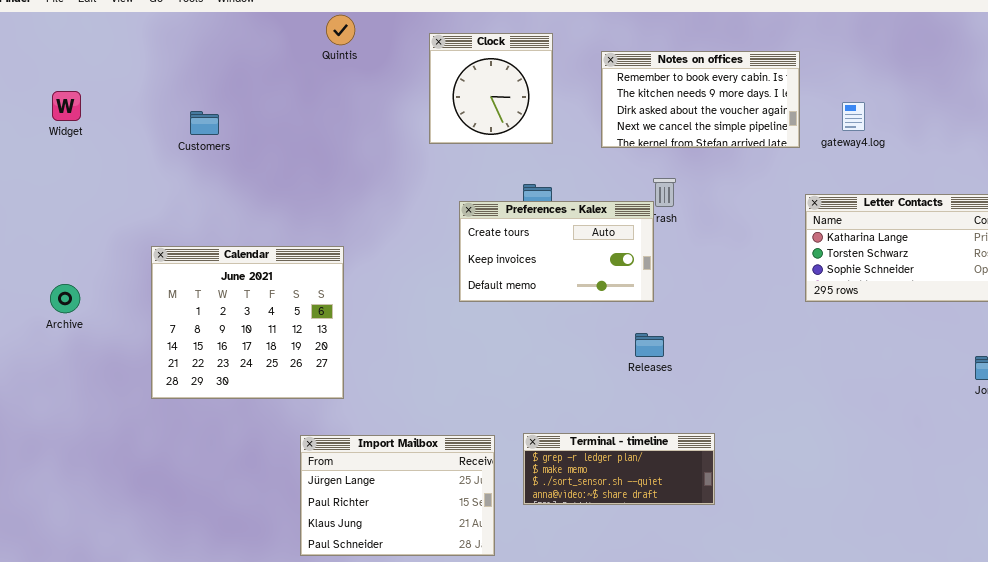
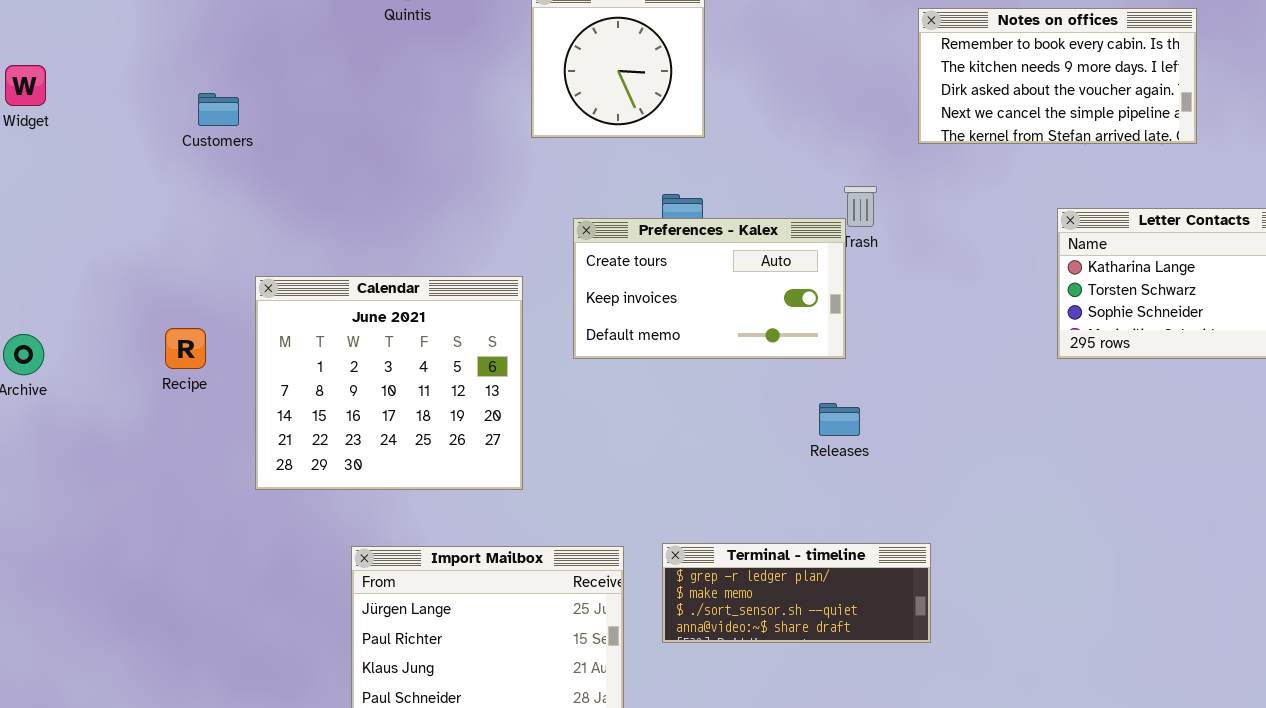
Notes on offices: [601,51,800,148] -> [918,8,1197,144], moved
Calendar: [151,246,344,399] -> [255,276,523,490], moved

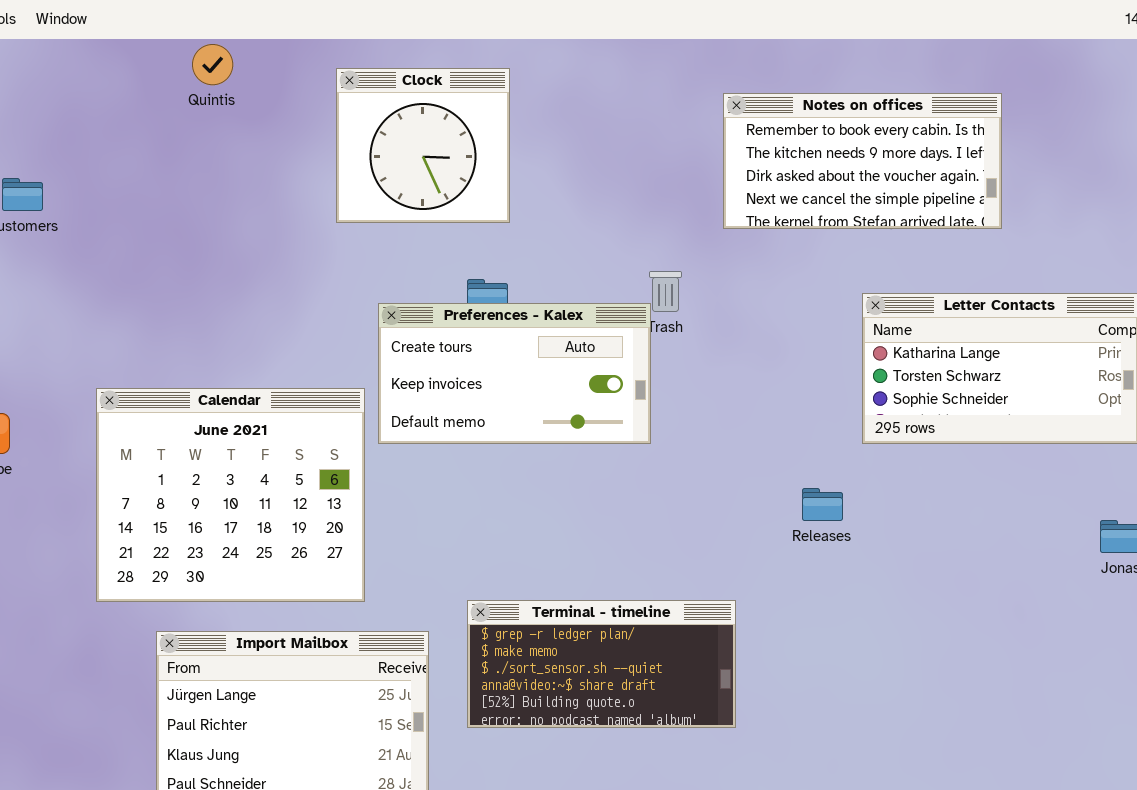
Calendar: [255,276,523,490] -> [96,388,365,602], moved
Releases: [819,403,860,436] -> [802,488,843,521], moved
Terminal - timeline: [662,543,931,643] -> [467,600,736,728], resized

